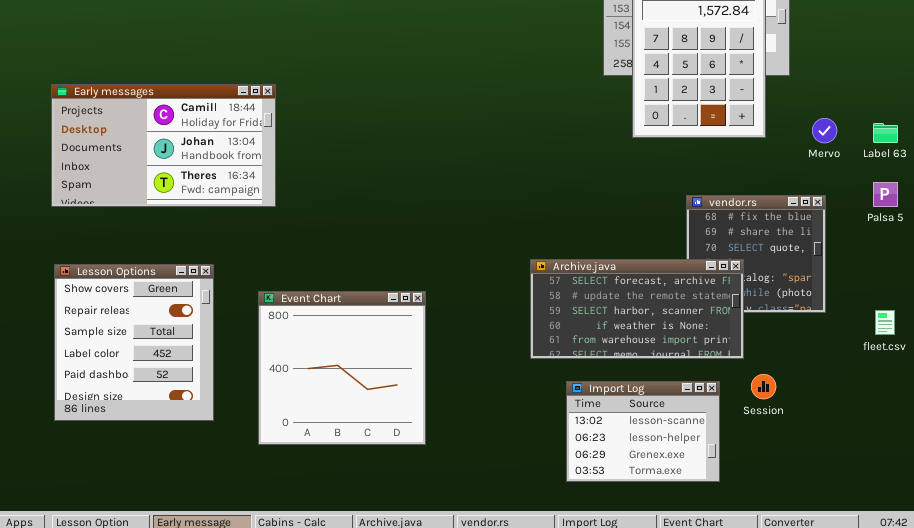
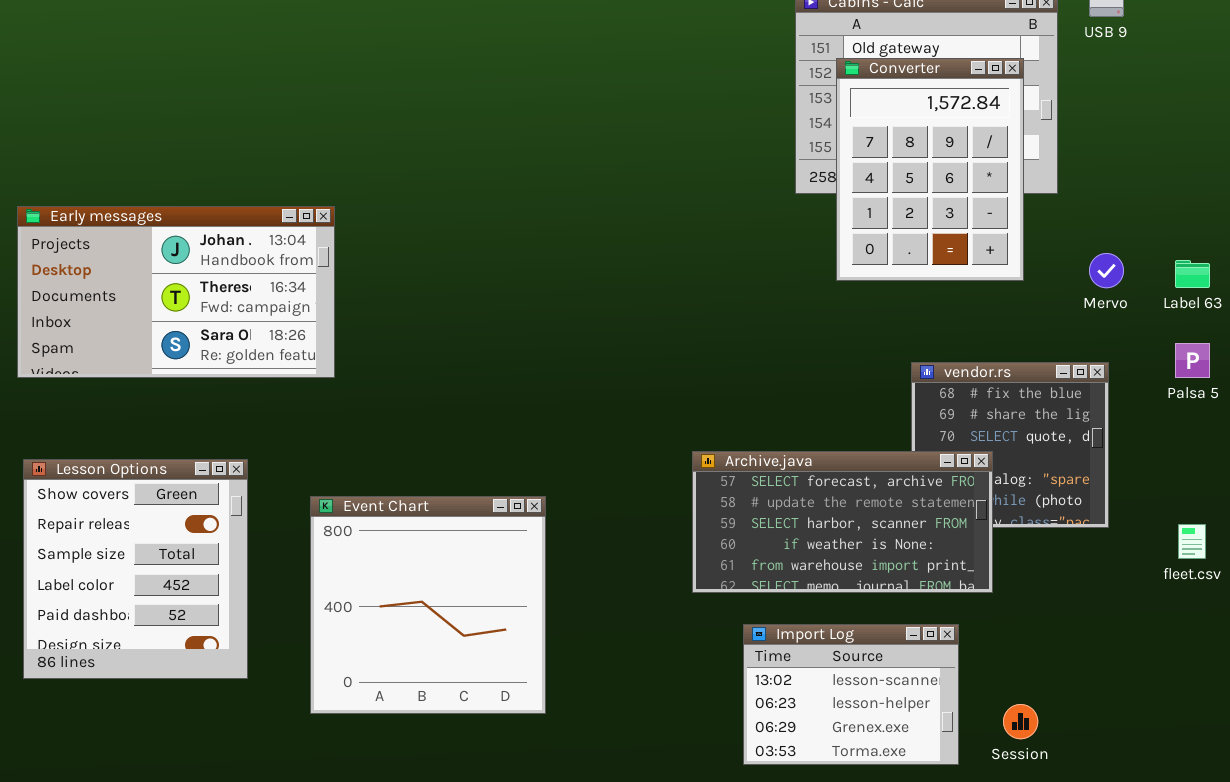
Early messages: [51,84,276,207] -> [17,206,335,378], scrolled down 1 row
Session: [751,374,776,399] -> [1003,704,1038,739], moved

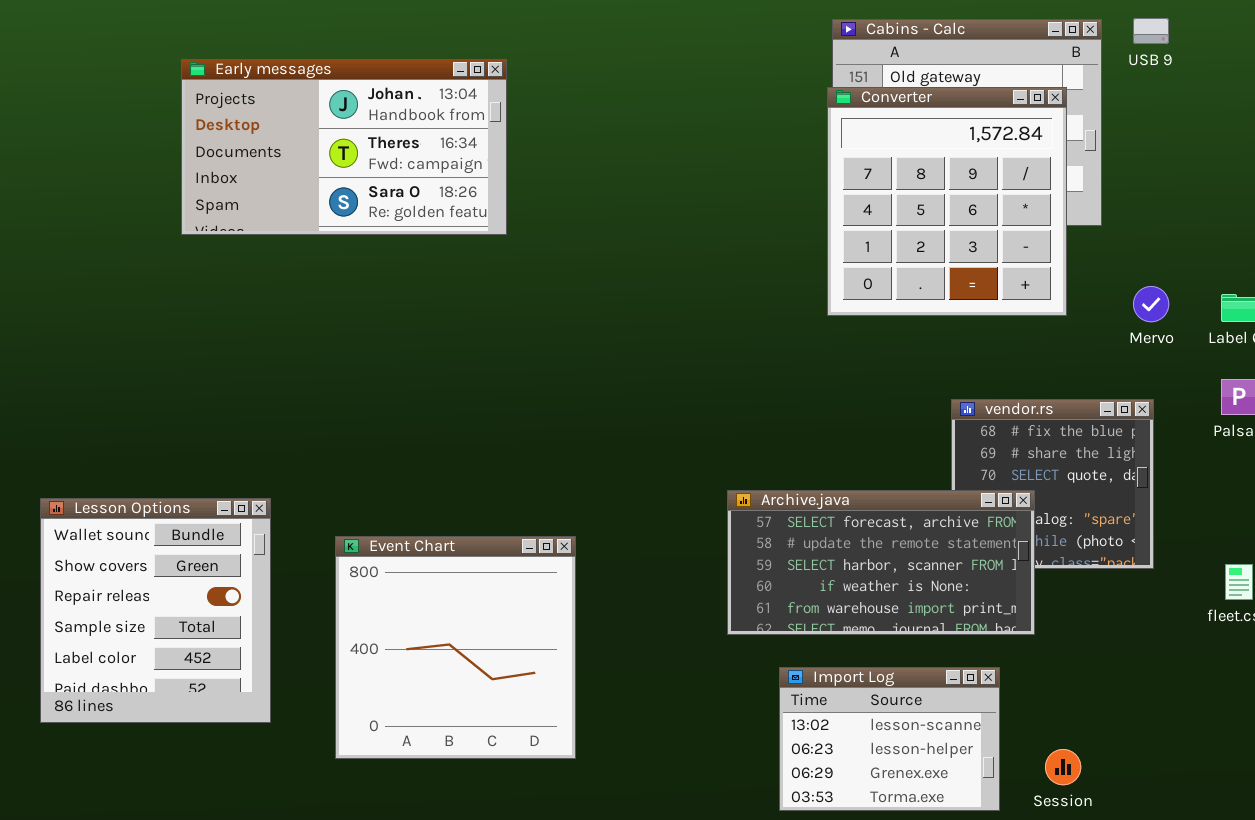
Converter: [836,58,1024,281] -> [827,87,1067,316], resized
Early messages: [17,206,335,378] -> [181,59,507,235], moved
Lesson Options: [23,459,248,679] -> [40,498,271,723], scrolled up 1 row

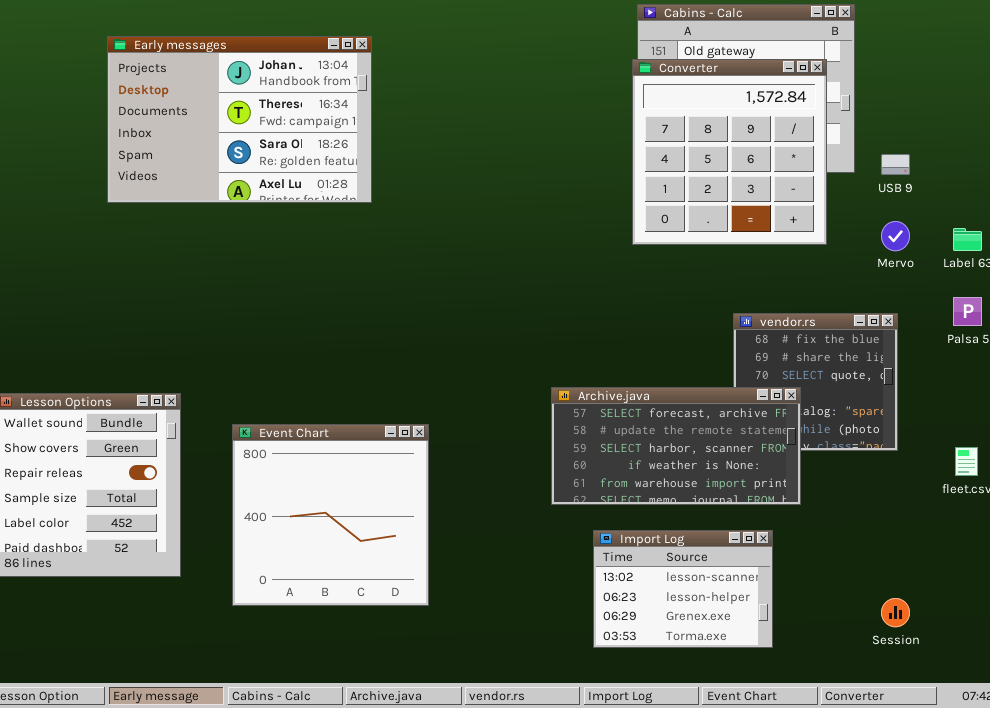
USB 9: [1133,18,1169,44] -> [881,154,910,175], moved
Early messages: [181,59,507,235] -> [107,36,372,203], resized
Session: [1045,749,1081,785] -> [881,598,910,627], moved

